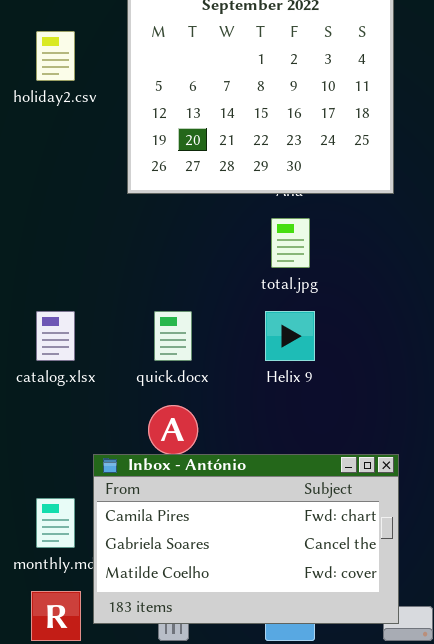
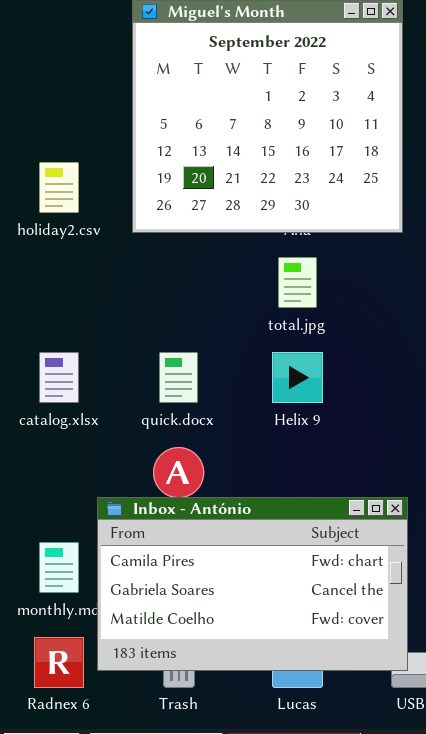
holiday2.csv: [36,31,75,81] -> [39,162,79,213], moved

